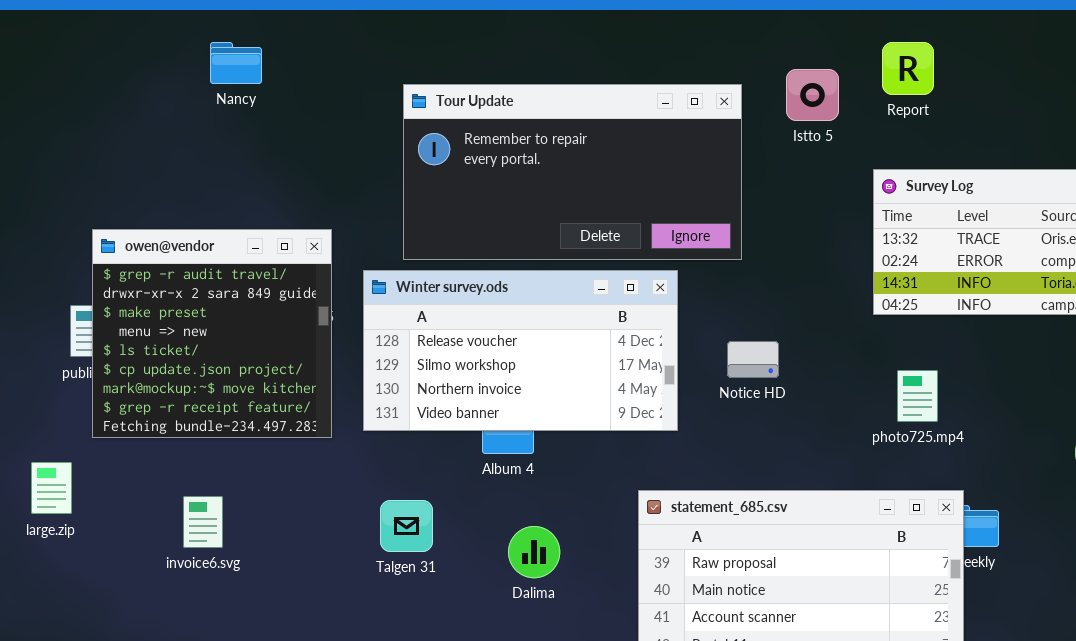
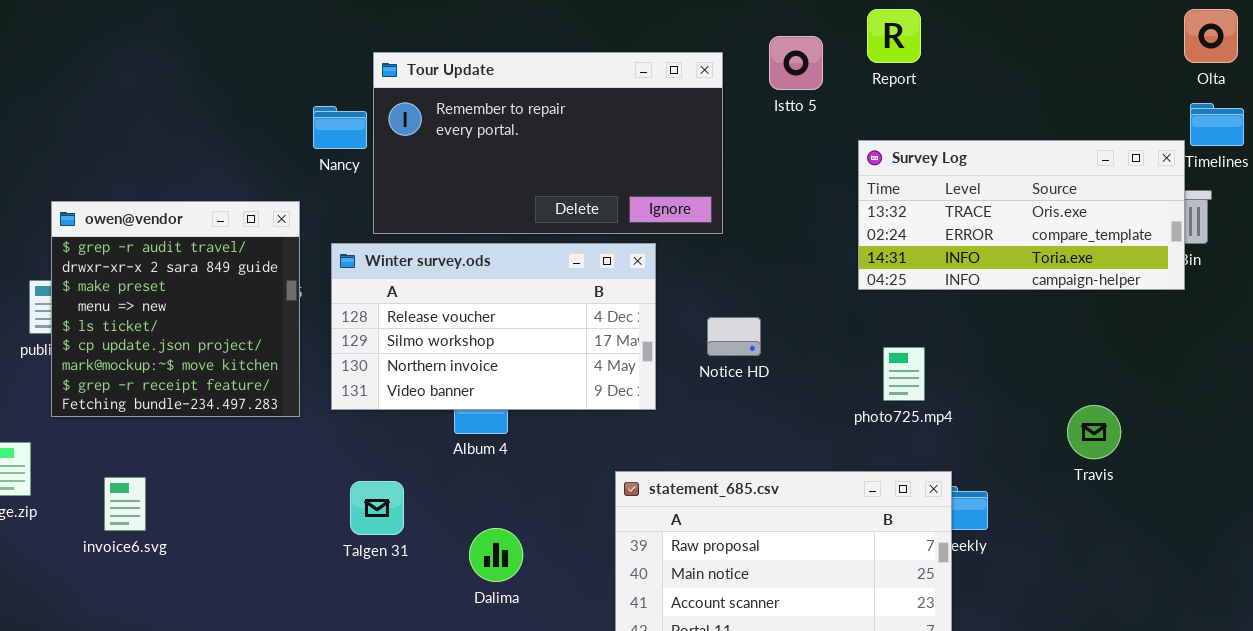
Nancy: [210,42,262,84] -> [313,106,367,149], moved
invoice6.svg: [183,496,223,548] -> [104,477,146,531], moved
Dalima: [508,526,560,578] -> [469,528,523,582], moved

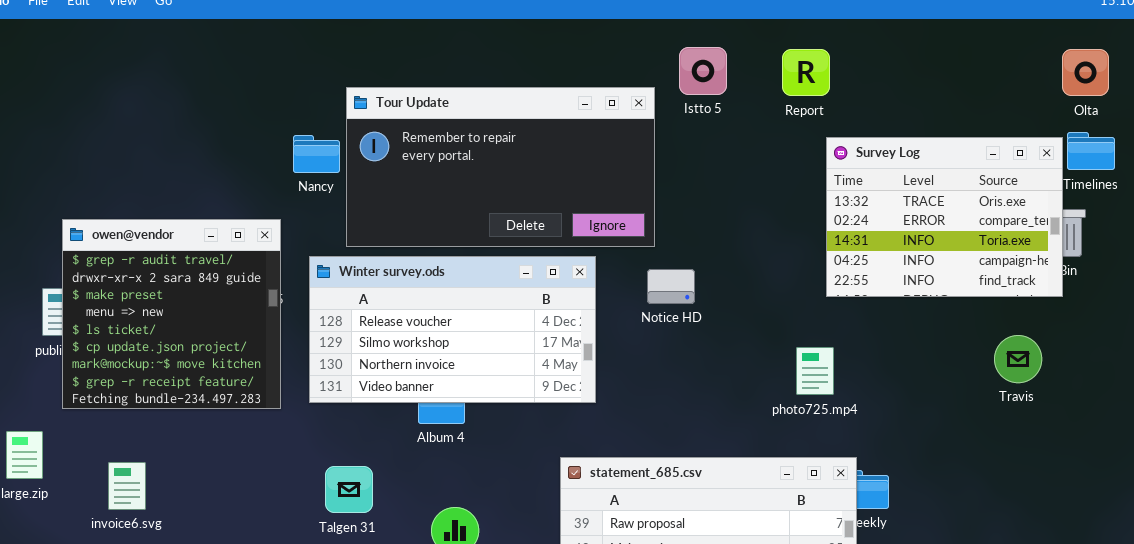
Istto 5: [769,36,823,90] -> [679,47,727,95], moved
Survey Log: [858,140,1185,290] -> [826,137,1063,297], resized
Notice HD: [707,317,761,356] -> [647,269,695,304], moved
Travis: [1067,405,1121,459] -> [994,335,1042,383], moved

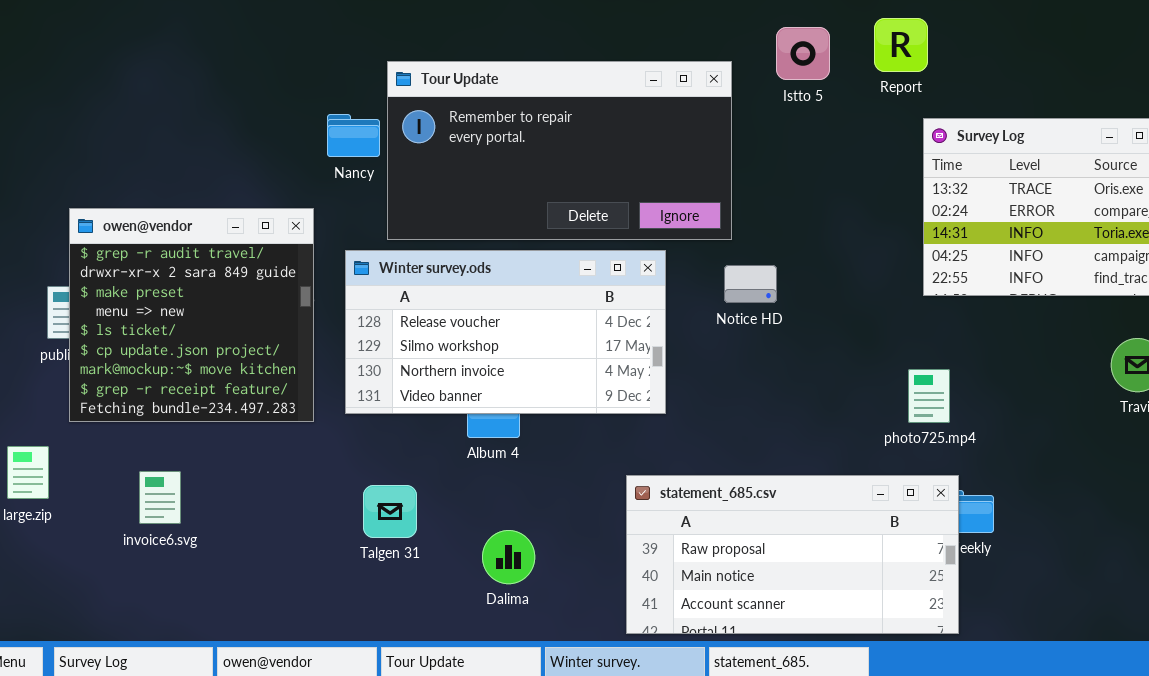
Istto 5: [679,47,727,95] -> [776,27,830,80], moved
photo725.mp4: [796,347,834,395] -> [908,369,950,423], moved
invoice6.svg: [108,462,146,510] -> [139,471,181,524], moved

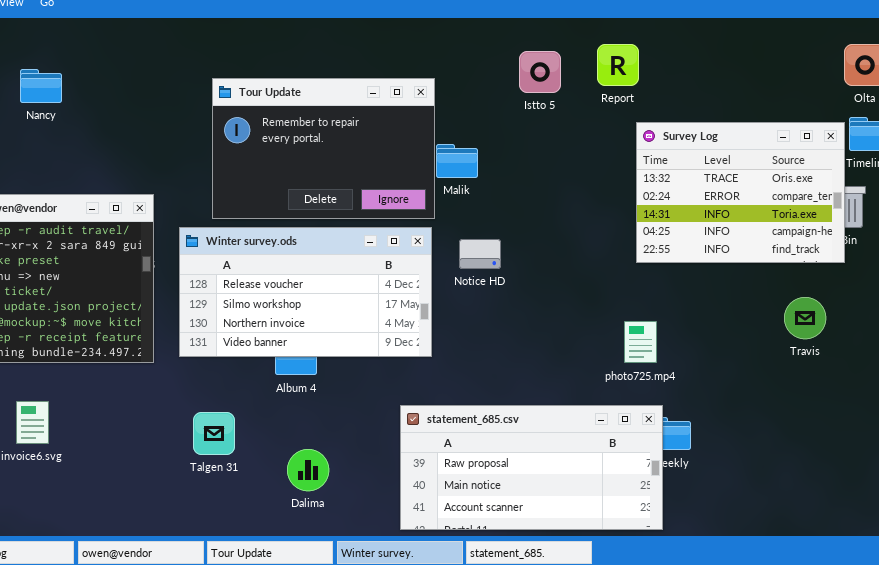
Tour Update: [387,61,732,240] -> [212,78,435,219], resized
Nancy: [327,114,380,157] -> [20,69,62,103], moved
Notice HD: [724,265,777,303] -> [459,239,501,269], moved

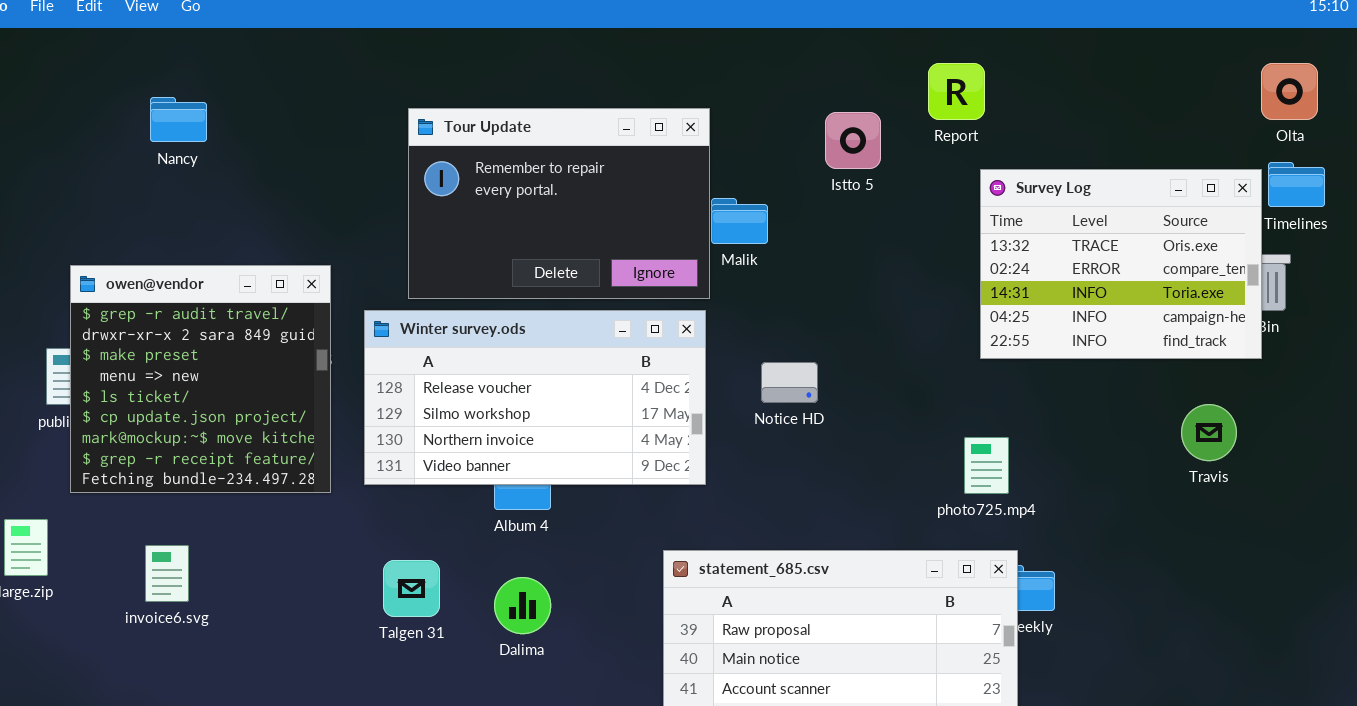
Istto 5: [519,51,561,93] -> [825,112,881,169], moved
Notice HD: [459,239,501,269] -> [761,362,818,403], moved
Dalima: [287,449,329,491] -> [494,577,551,634], moved

